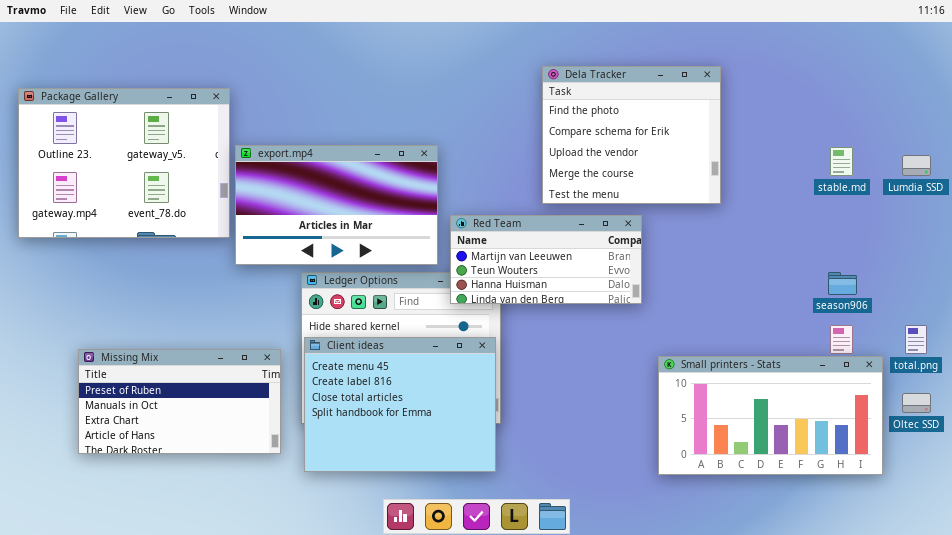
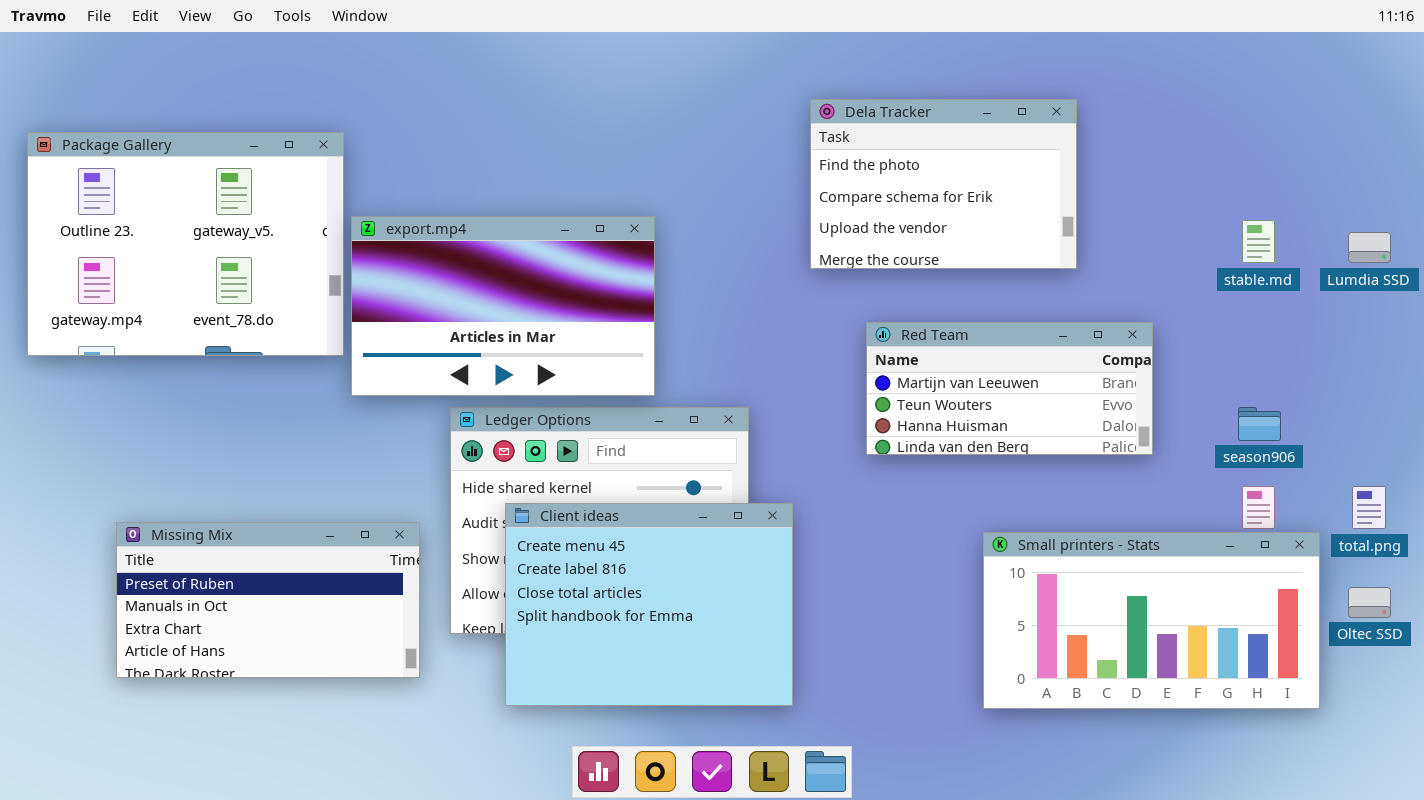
Dela Tracker: [542,66,721,204] -> [810,99,1077,269], resized
Red Team: [450,215,642,304] -> [866,322,1153,455], moved
Client ideas: [304,337,496,472] -> [505,503,793,706], moved

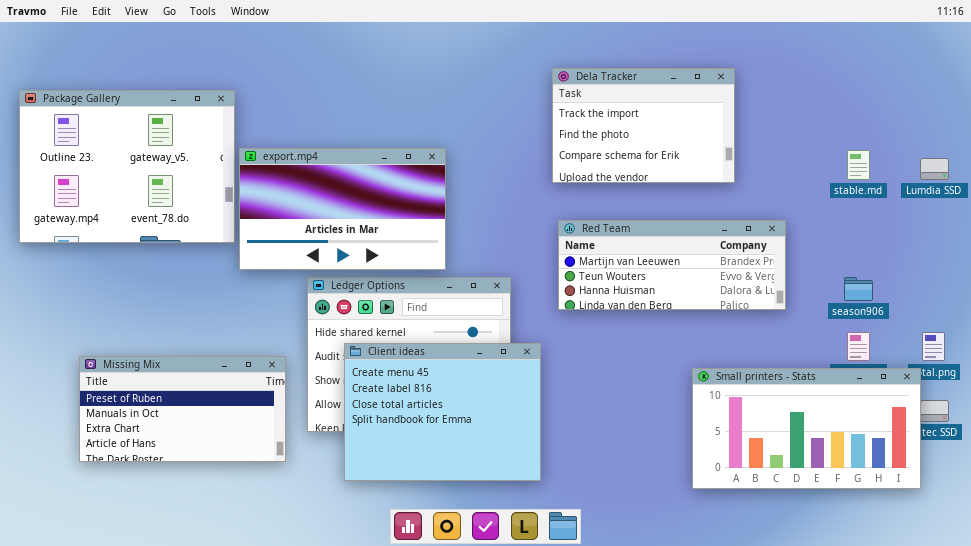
Dela Tracker: [810,99,1077,269] -> [552,68,735,183], scrolled up 1 row
Red Team: [866,322,1153,455] -> [558,220,786,310], resized
Small printers - Stats: [983,532,1320,709] -> [692,368,921,489], moved

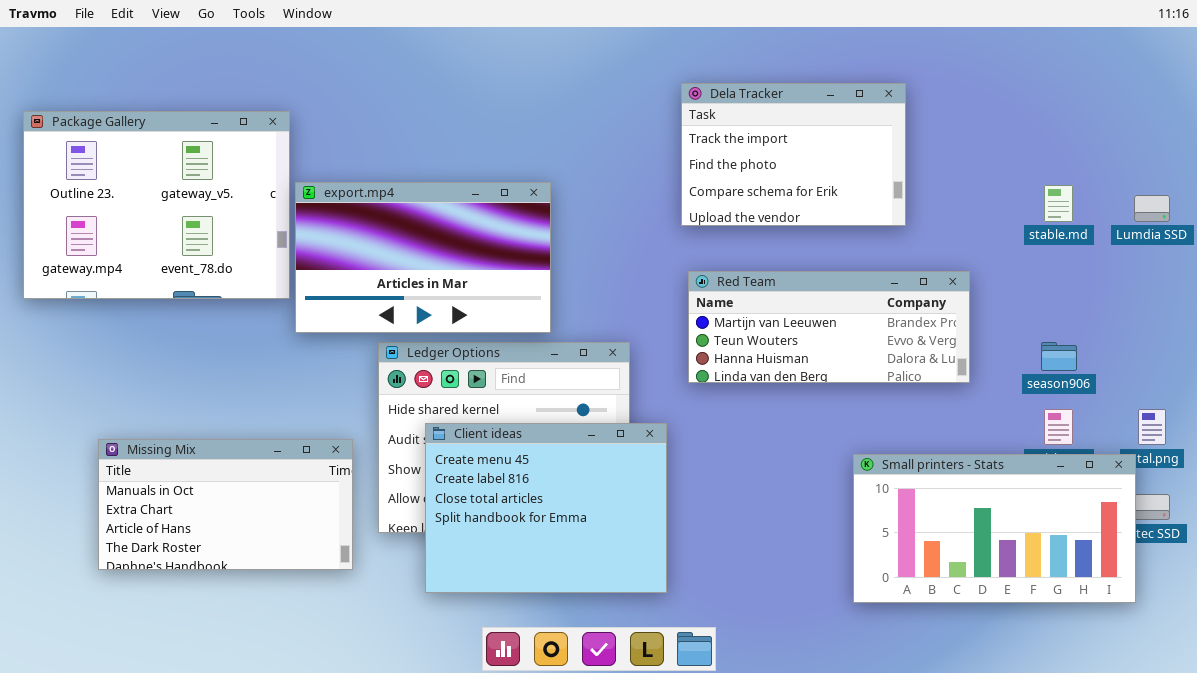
Missing Mix: [79,356,286,462] -> [98,439,353,570], scrolled down 1 row

